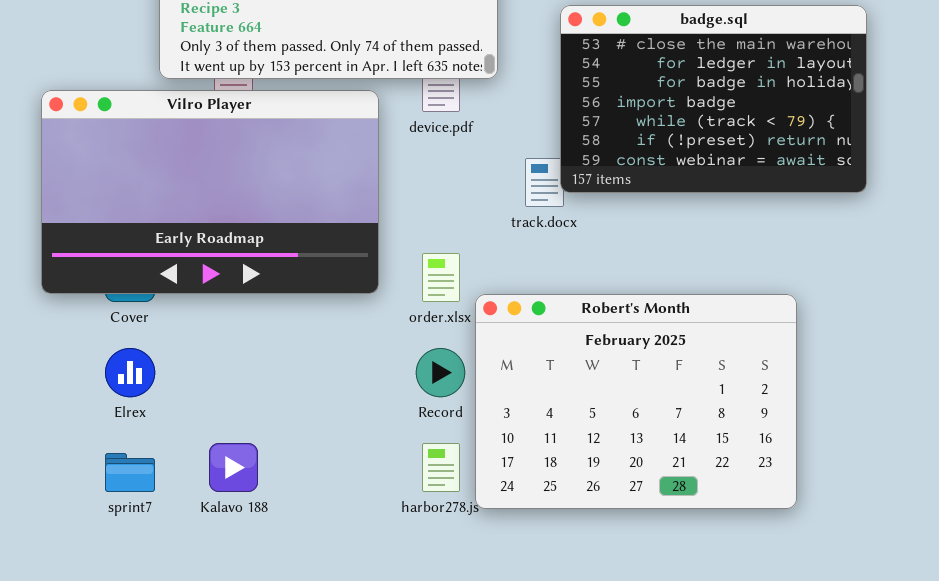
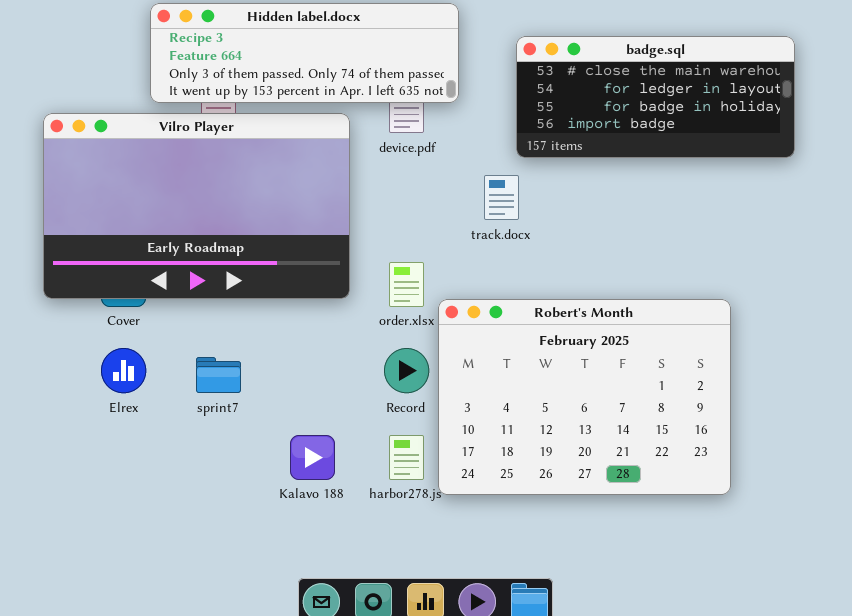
badge.sql: [560,5,867,193] -> [516,36,795,158], resized
Kalavo 188: [209,443,258,492] -> [290,435,335,480], moved
sprint7: [105,453,155,492] -> [196,357,241,393], moved

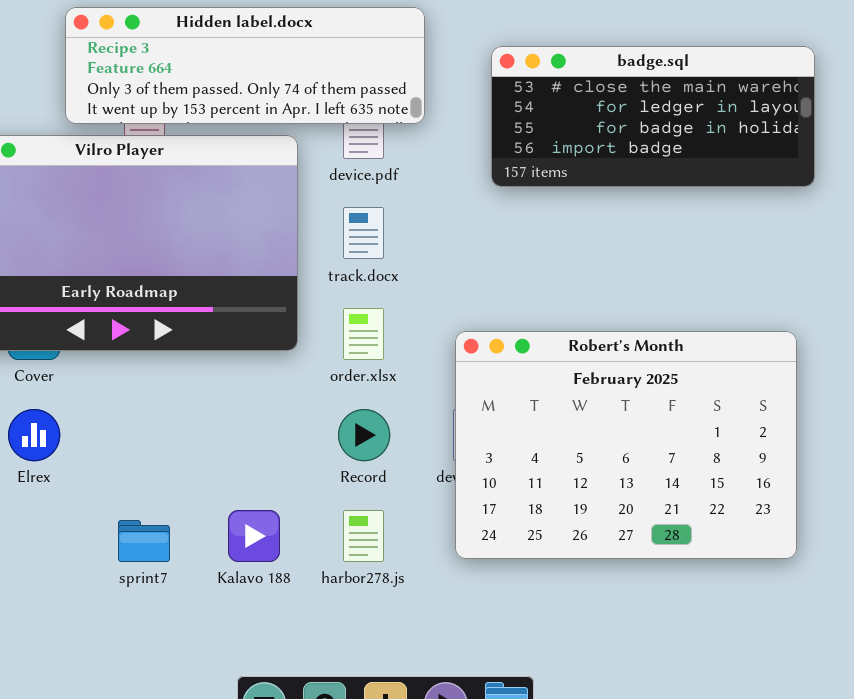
track.docx: [484,175,519,220] -> [343,207,384,259], moved
Robert's Month: [438,299,731,495] -> [455,331,797,559], moved
sprint7: [196,357,241,393] -> [118,520,170,562], moved

